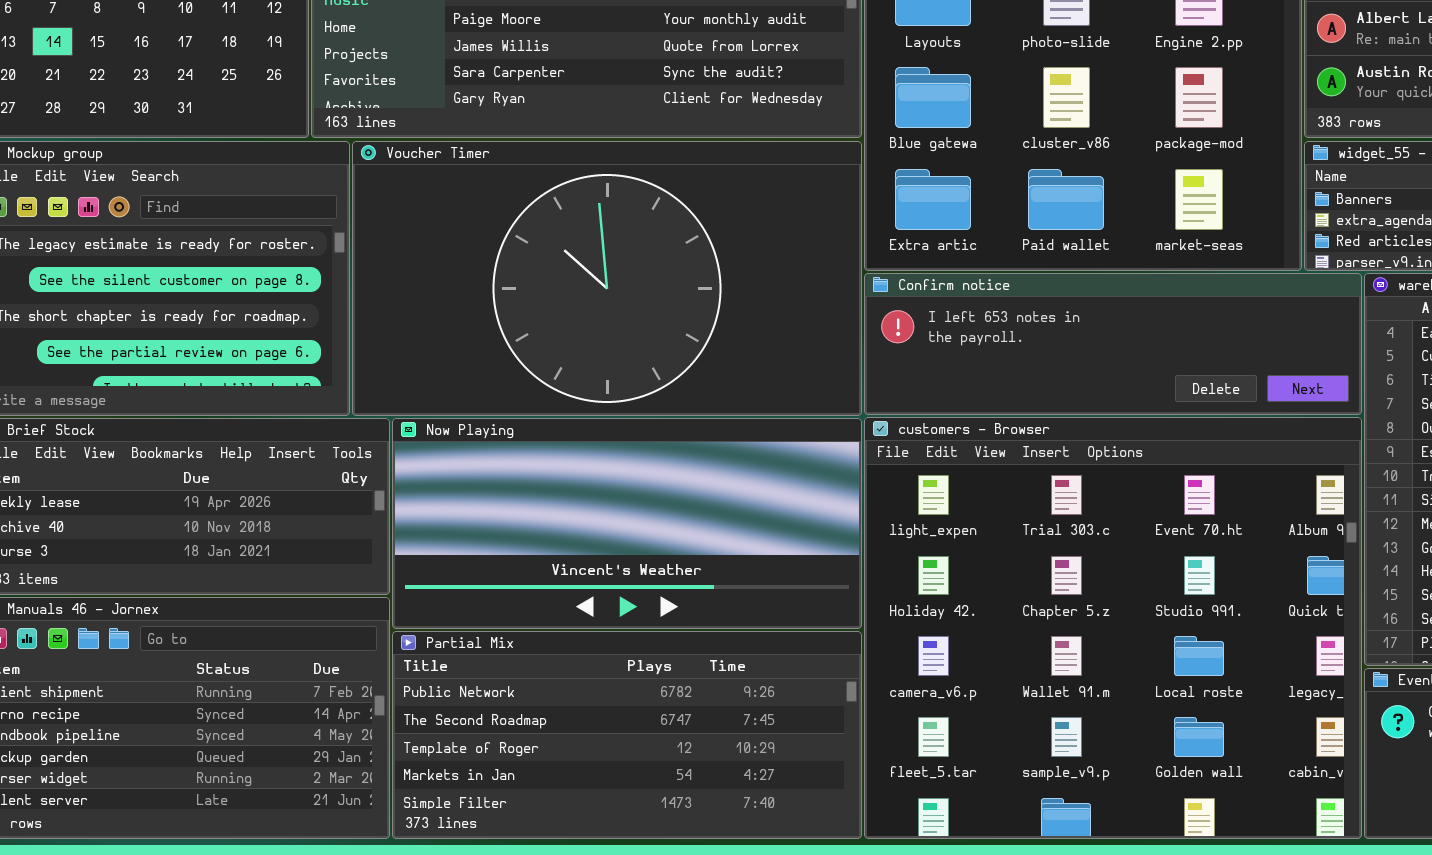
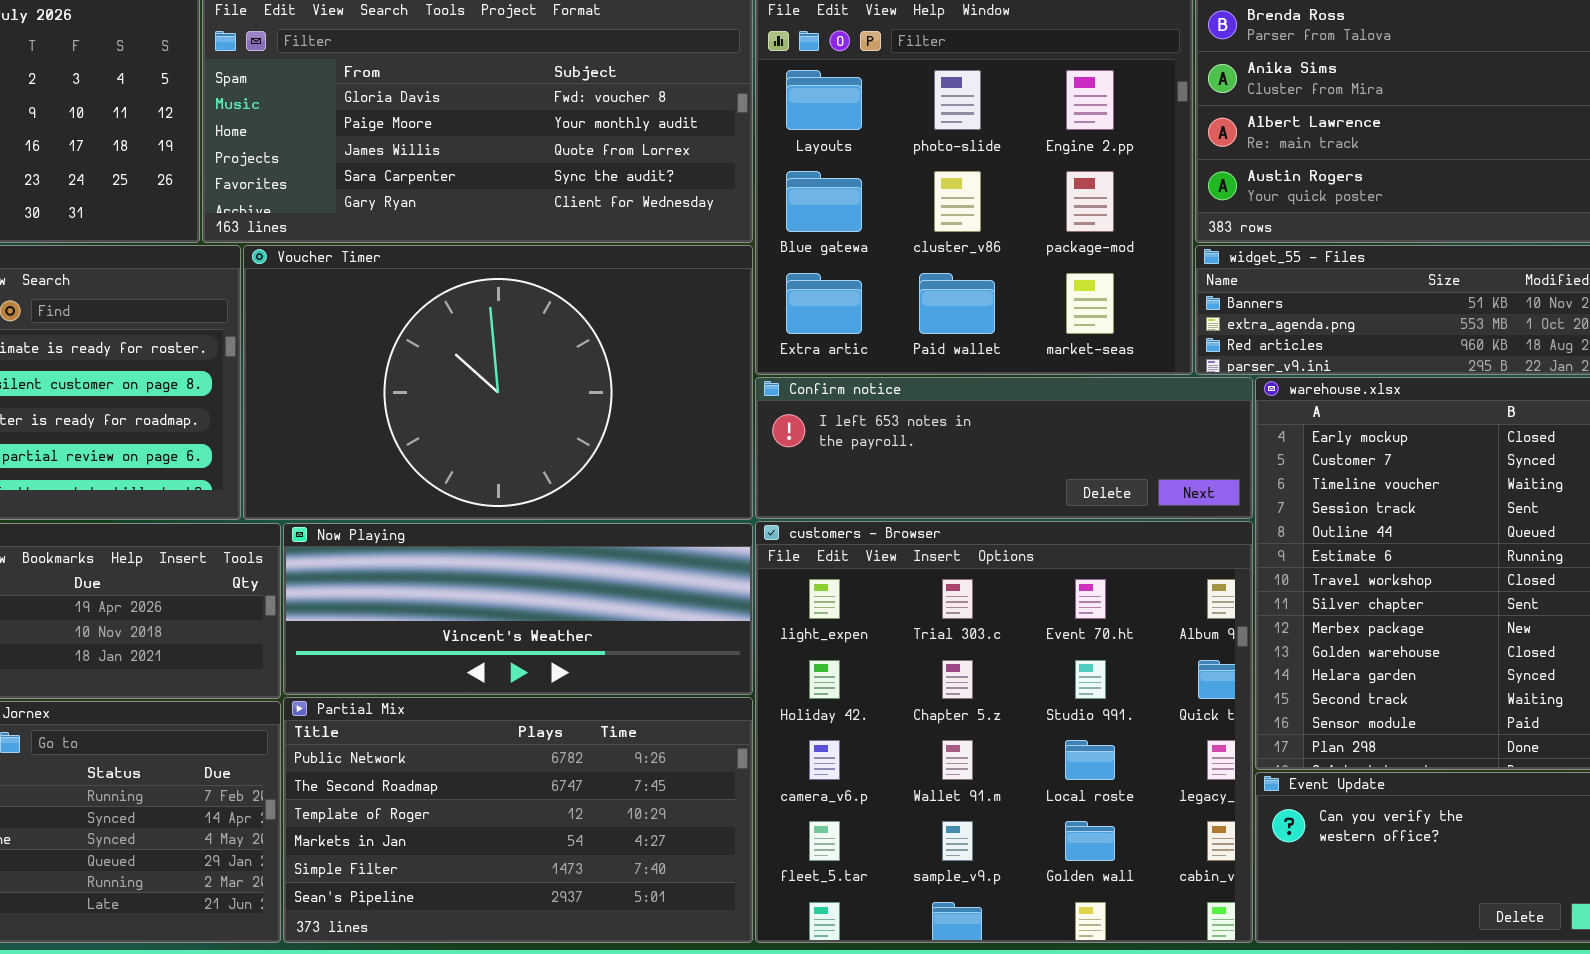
Now Playing: [392,418,862,629] -> [283,523,753,695], resized
Partial Mix: [392,631,862,839] -> [283,697,753,943], resized

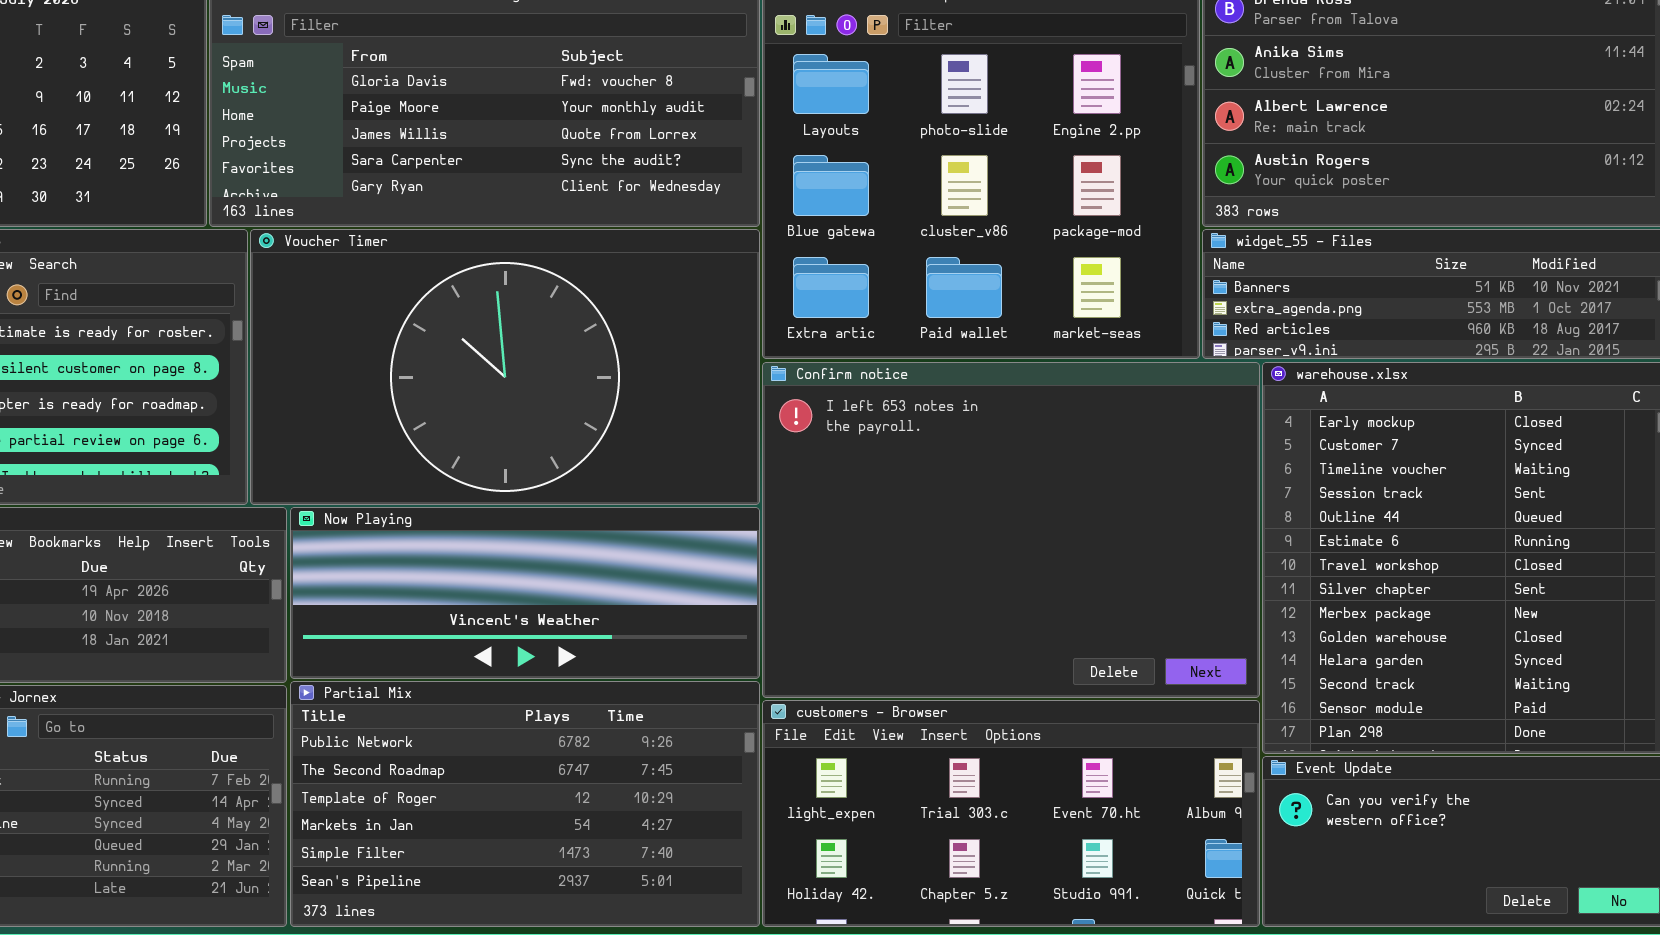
Confirm notice: [755,377,1253,519] -> [762,362,1260,698], resized
customers - Browser: [755,521,1253,943] -> [762,700,1260,927], resized

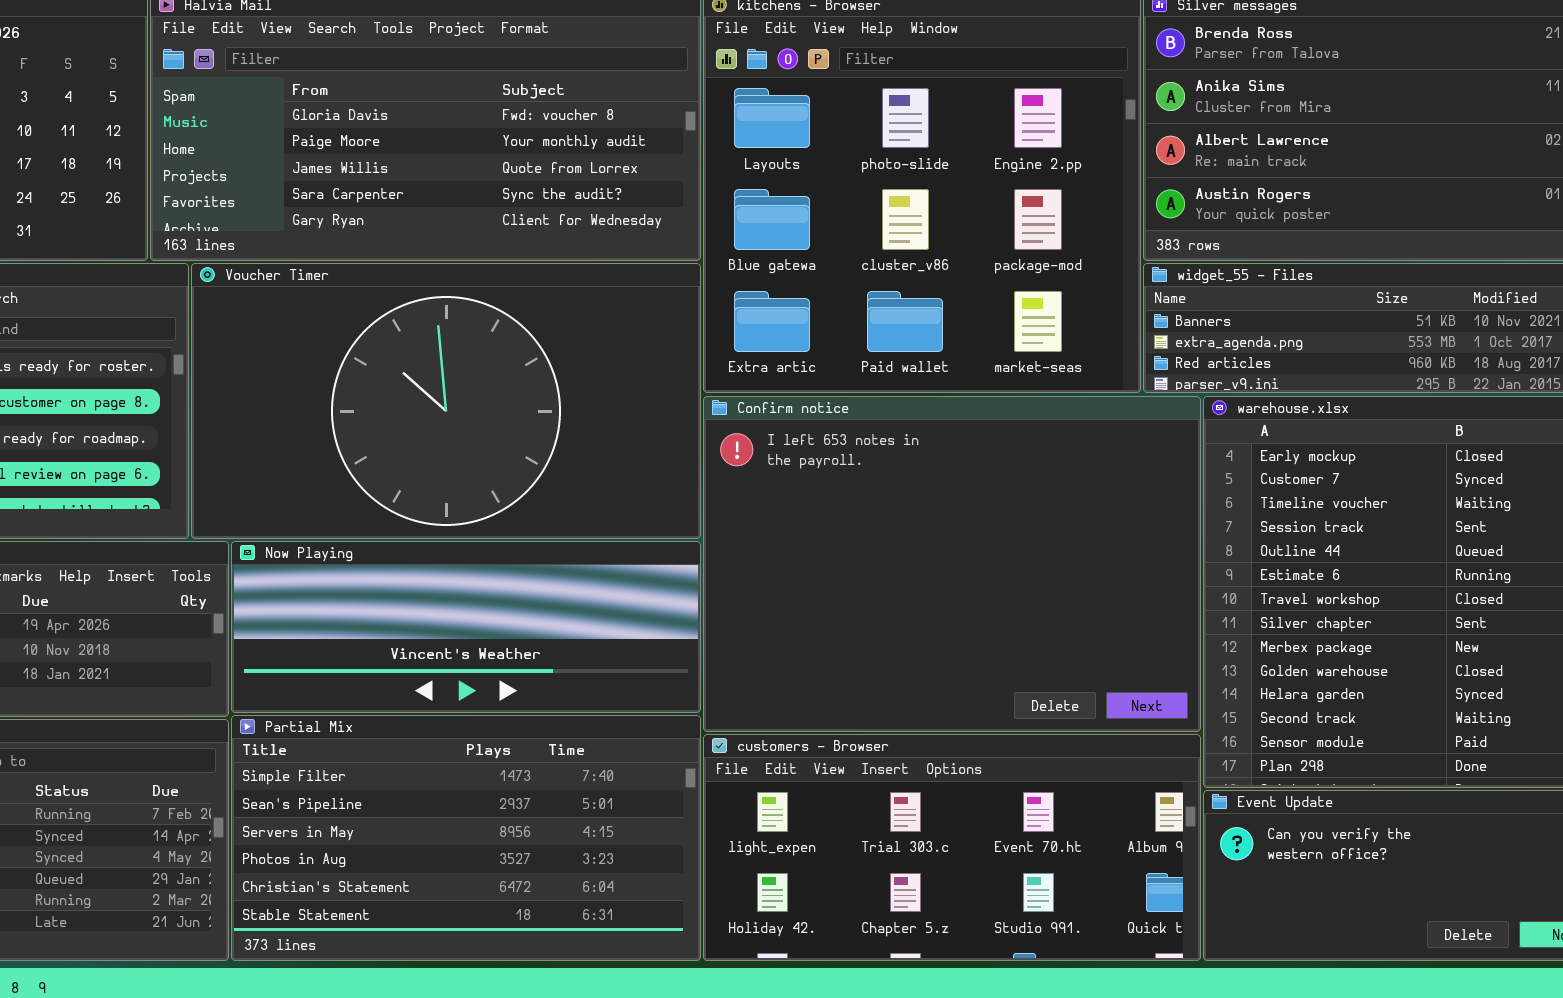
Partial Mix: [290,681,760,927] -> [231,715,701,961], scrolled down 4 rows

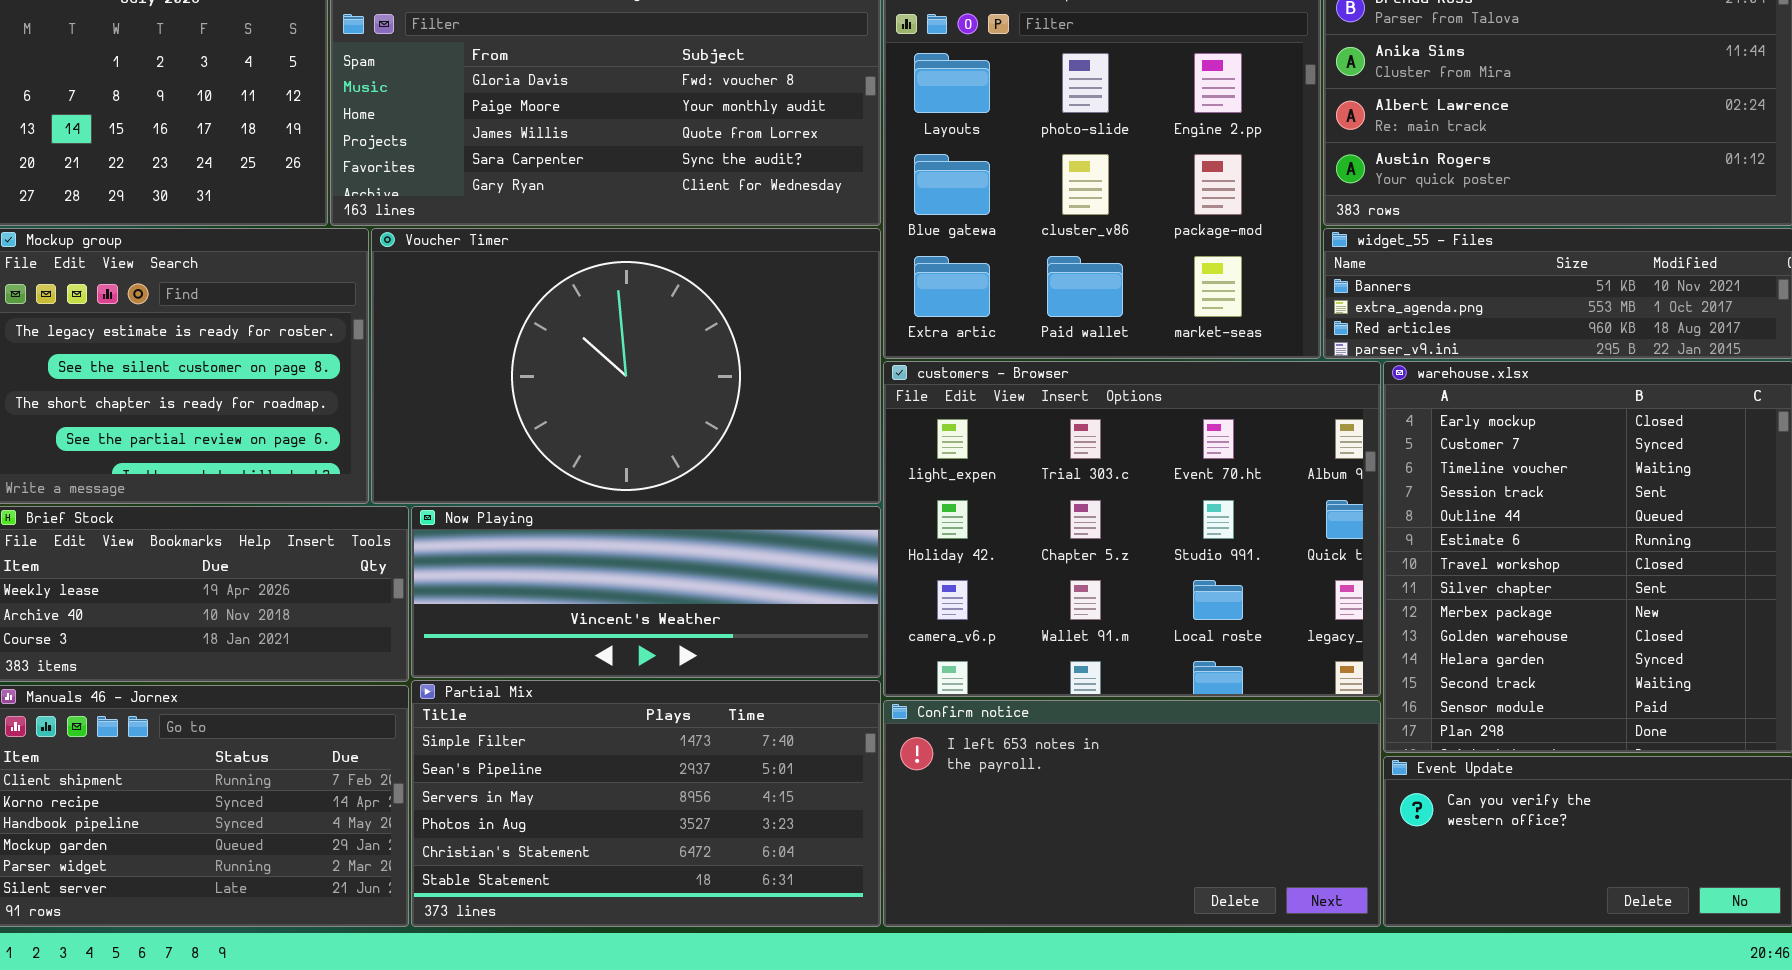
Confirm notice: [703,396,1201,732] -> [883,700,1381,927], moved, resized
customers - Browser: [703,734,1201,961] -> [883,361,1381,697], moved, resized

